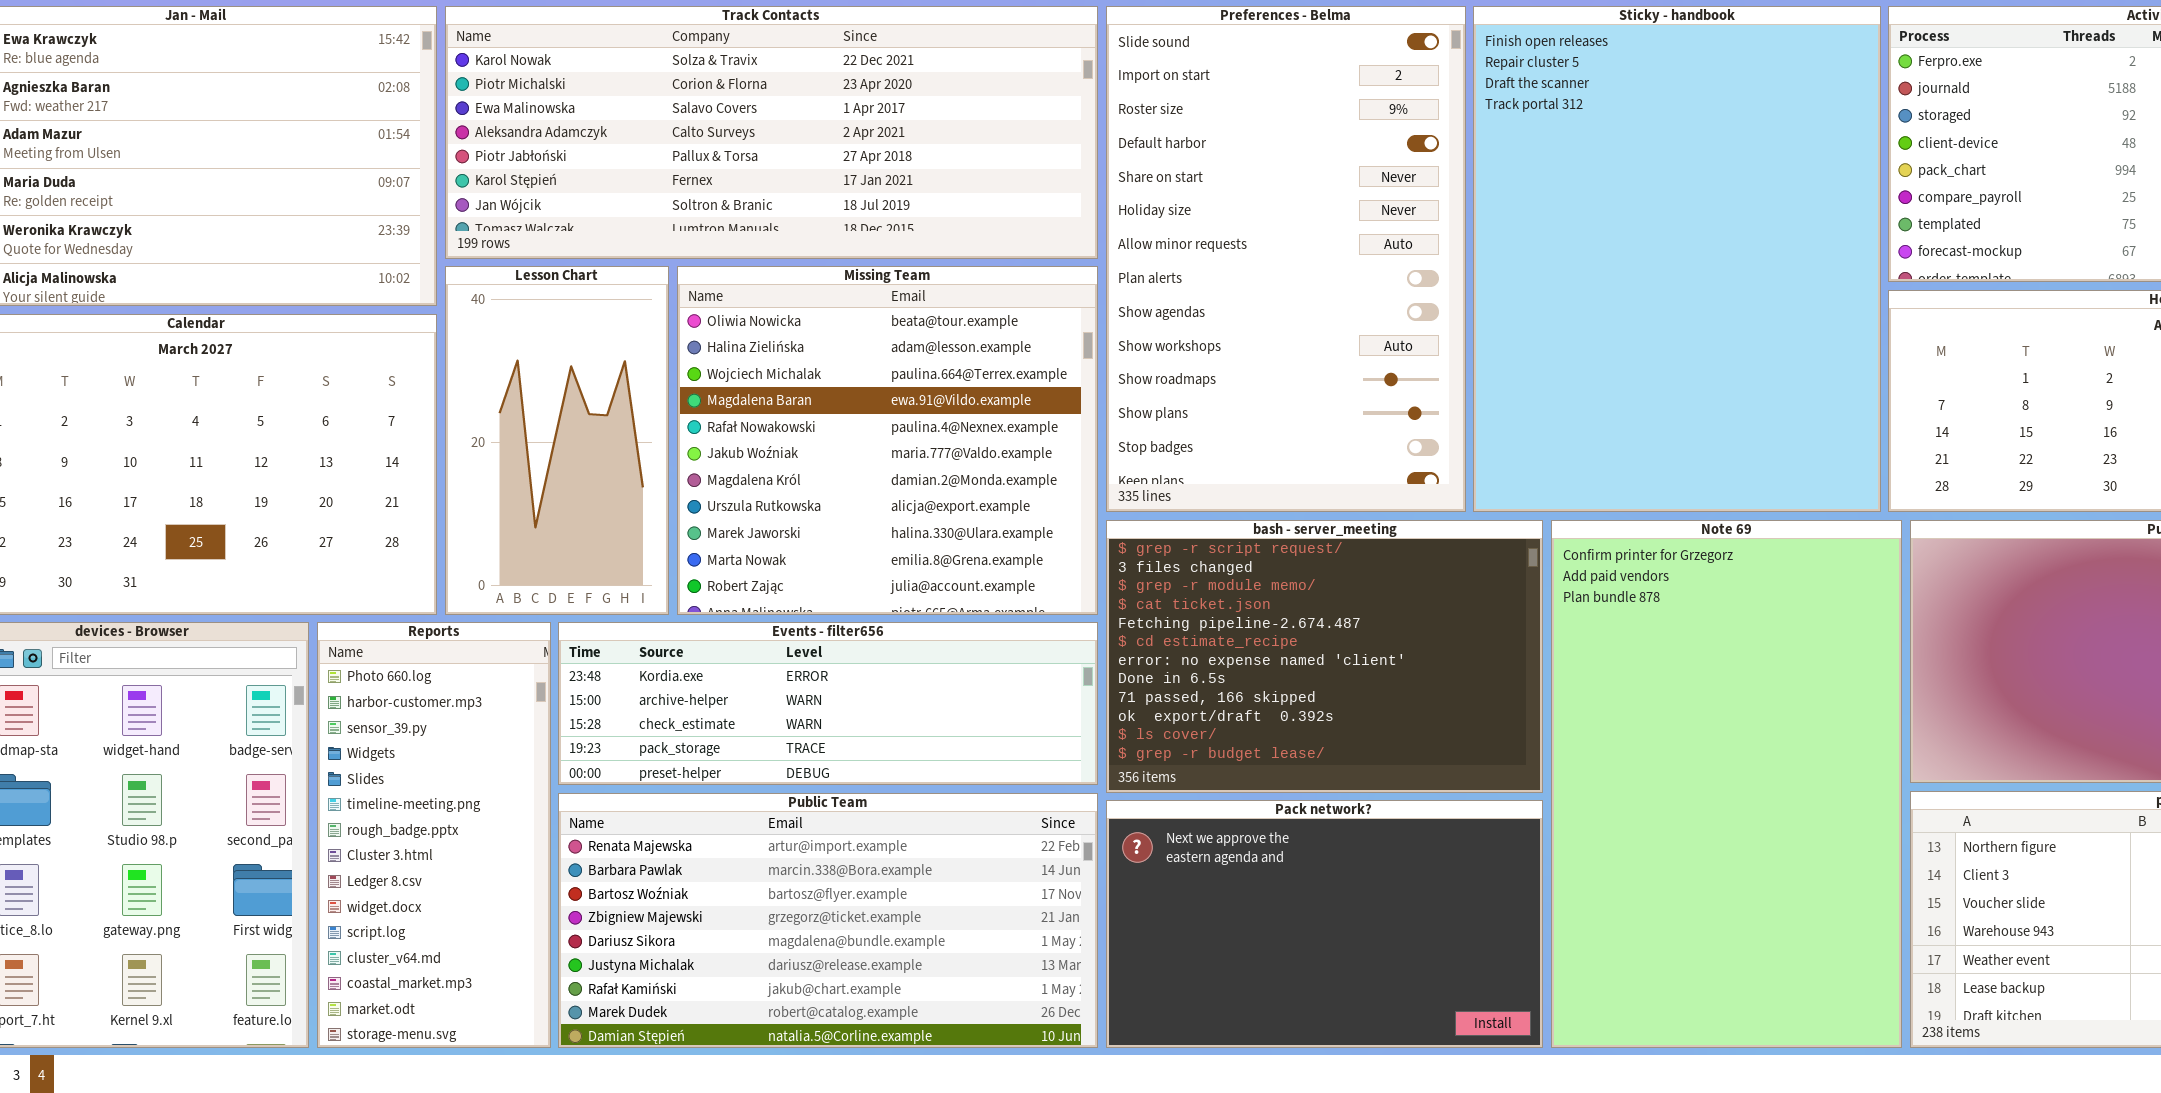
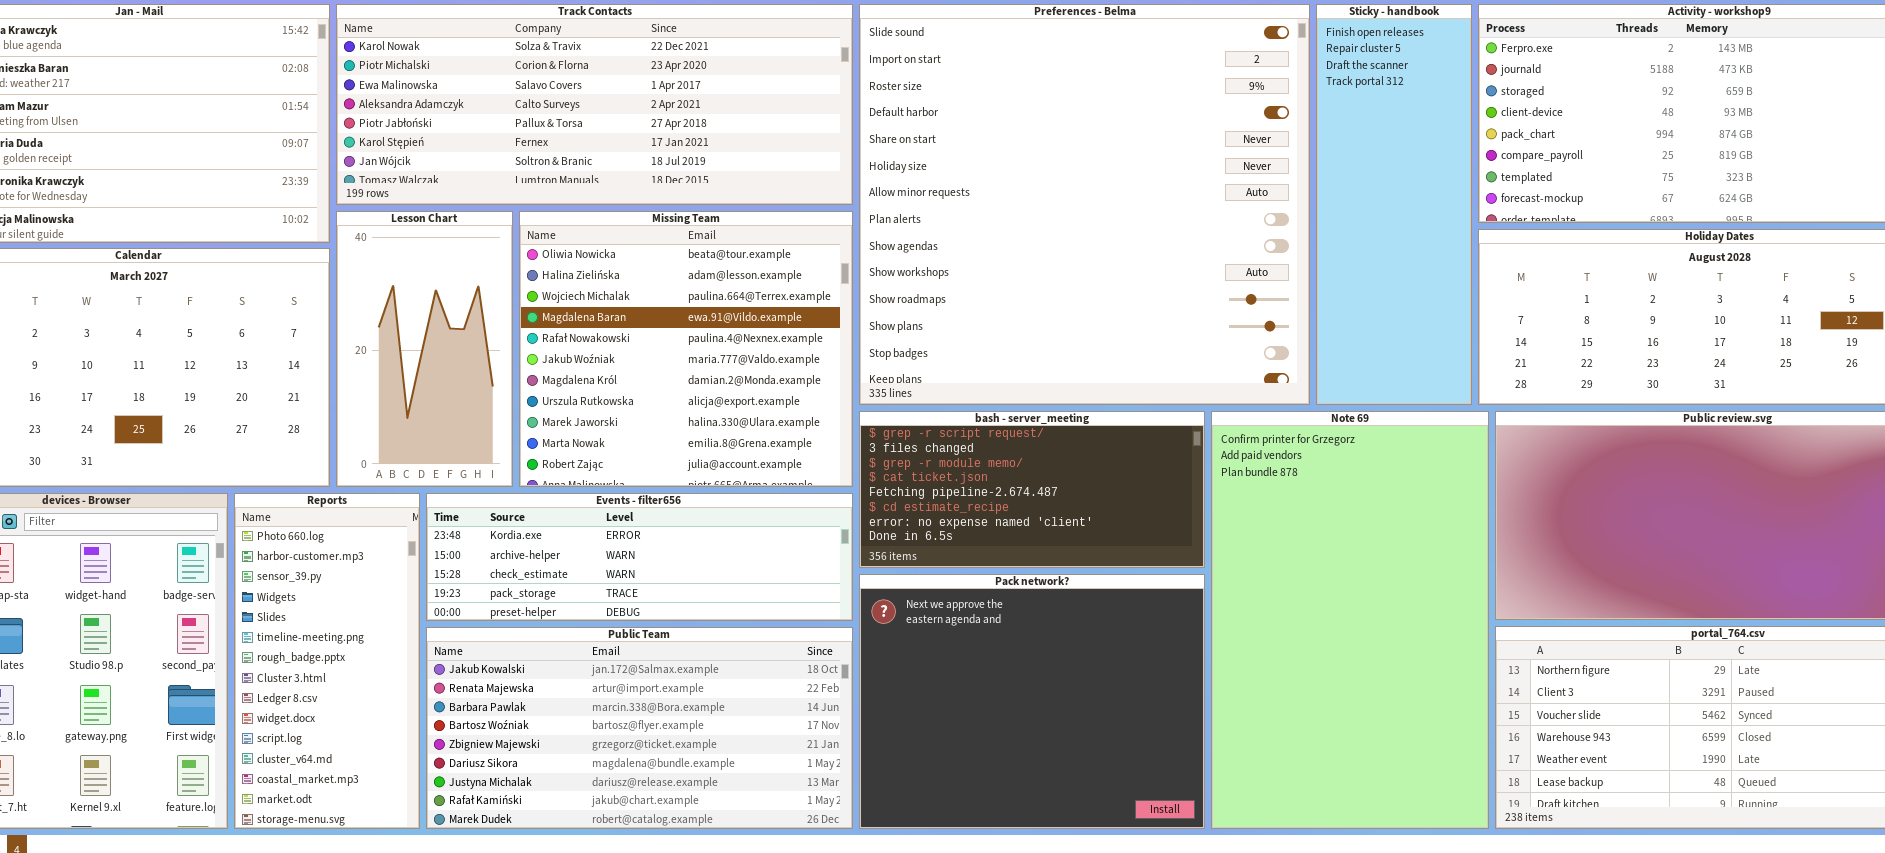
Preferences - Belma: [1106,6,1466,512] -> [859,4,1310,405], resized
Sticky - handbook: [1473,6,1881,512] -> [1316,4,1472,405], resized
bash - server_meeting: [1106,520,1543,793] -> [859,411,1205,568], resized
Public Team: [558,793,1098,1048] -> [426,627,853,829], scrolled up 1 row
Pack network?: [1106,800,1543,1048] -> [859,574,1205,829], resized

